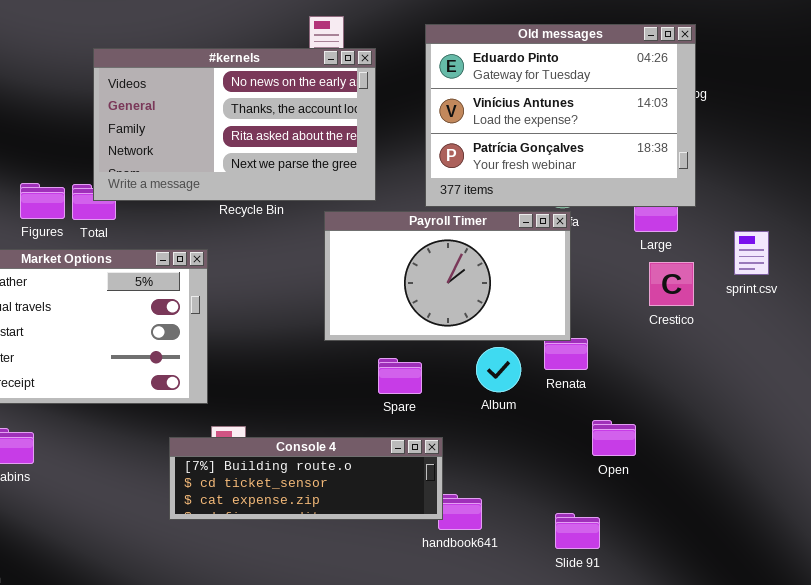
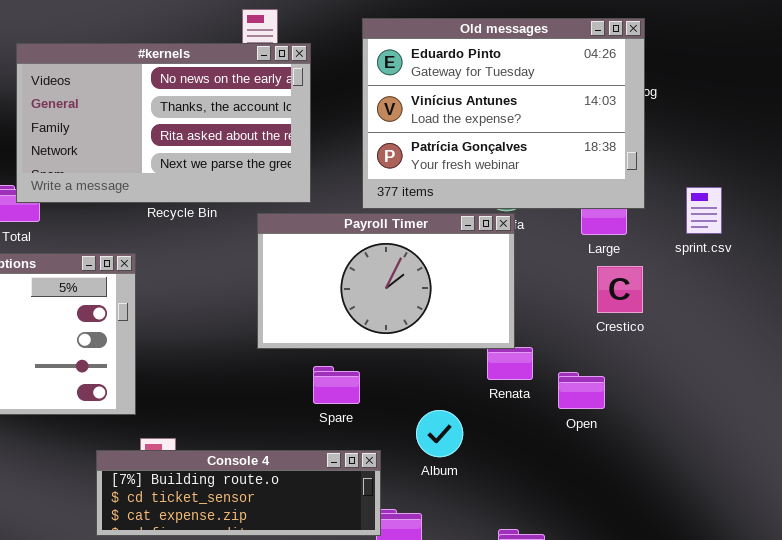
sprint.csv: [734,231,769,275] -> [686,187,722,234], moved
Album: [476,347,521,392] -> [416,410,463,457], moved
Open: [592,420,636,456] -> [558,372,605,409], moved

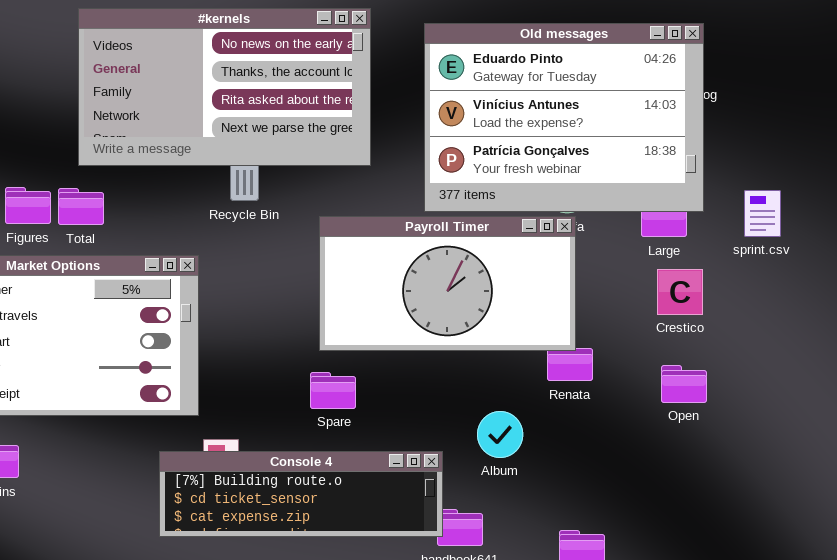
#kernels: [16,43,311,203] -> [78,8,371,166], moved
Spare: [313,366,360,404] -> [310,372,356,409], moved
Open: [558,372,605,409] -> [661,365,707,403], moved

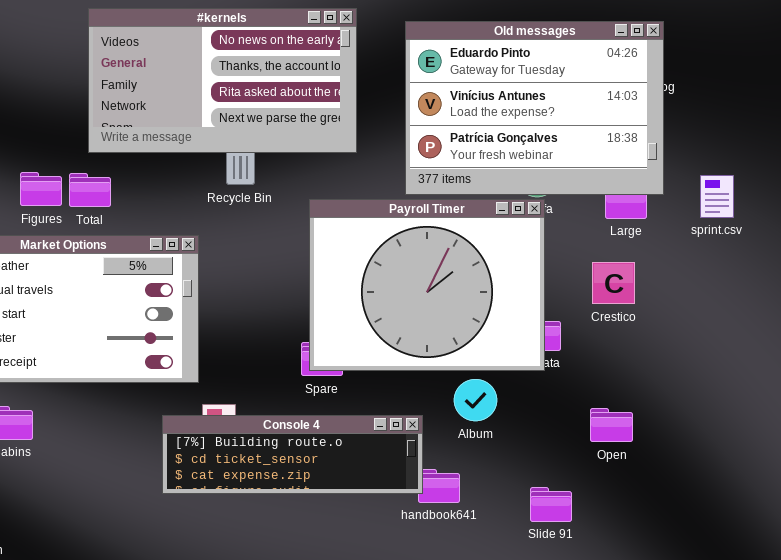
Payroll Timer: [319,216,576,351] -> [309,199,545,371], resized
Crestico: [657,269,703,315] -> [592,262,635,304], moved
Open: [661,365,707,403] -> [590,408,633,442], moved

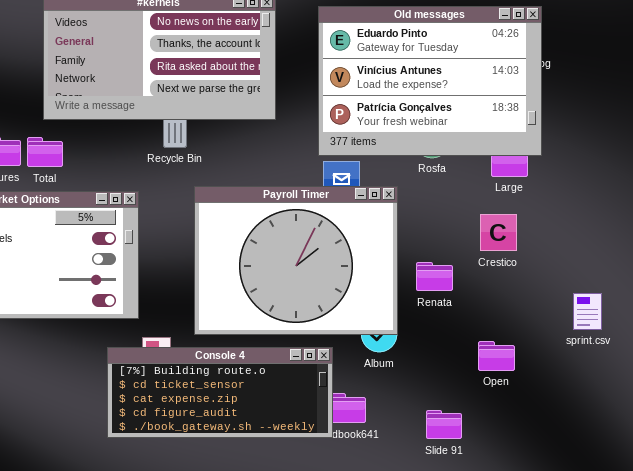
sprint.csv: [700,175,734,218] -> [573,293,602,330], moved
Payroll Timer: [309,199,545,371] -> [194,186,398,335], moved
Console 4: [162,415,423,494] -> [107,347,333,438], resized

